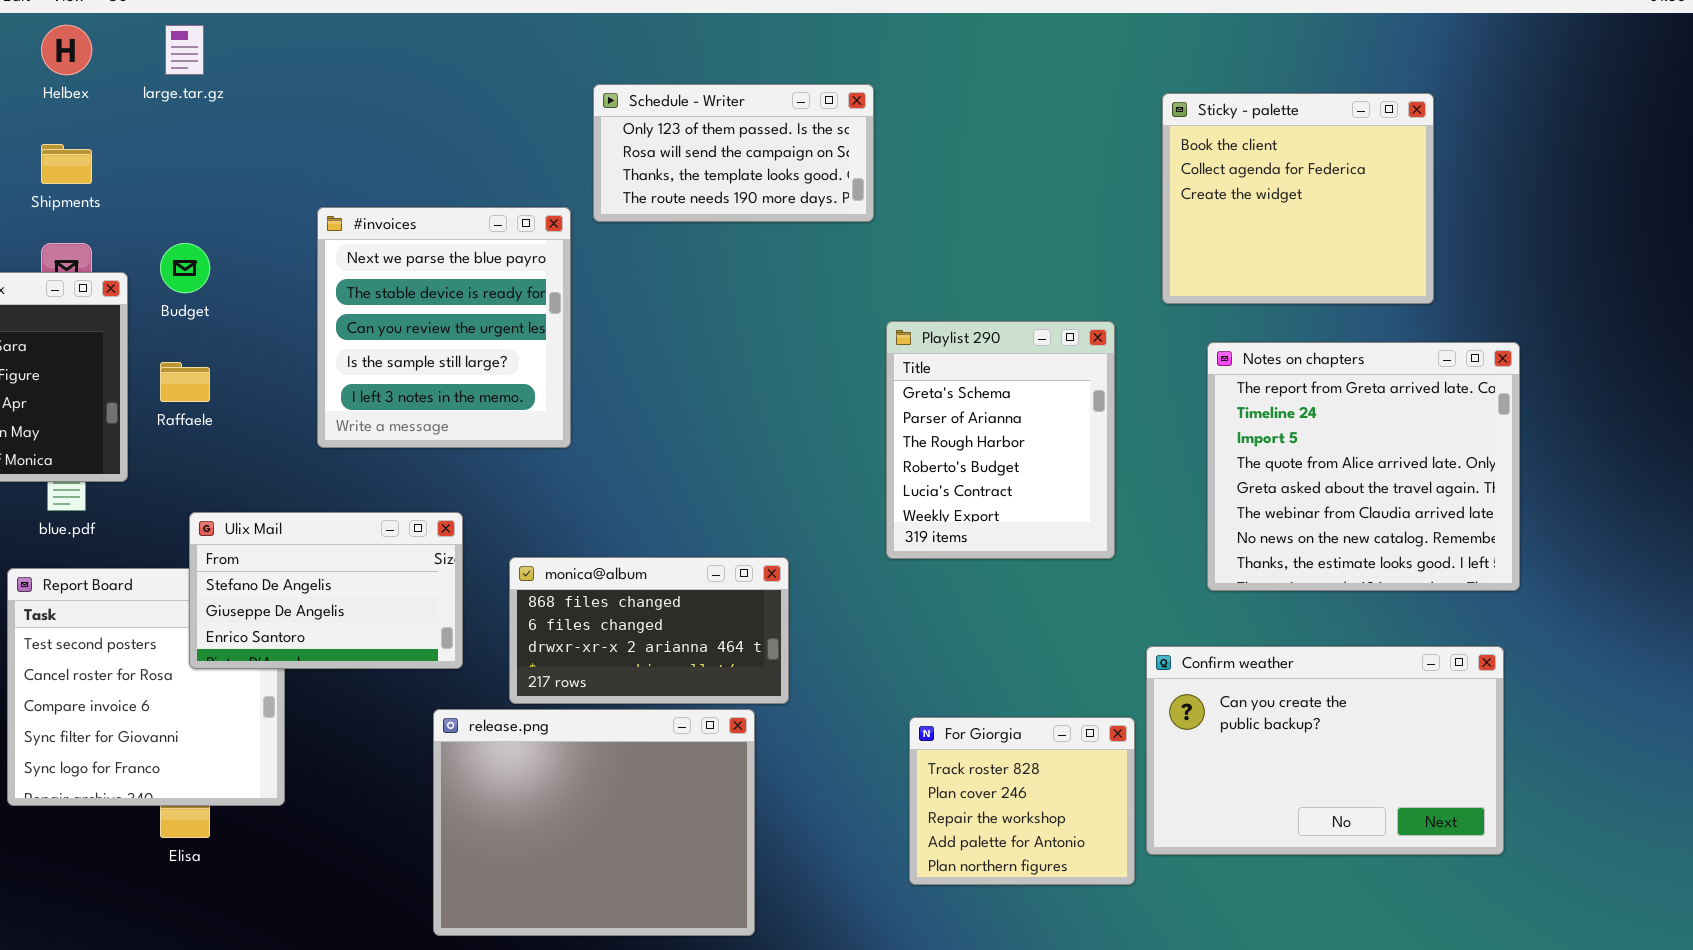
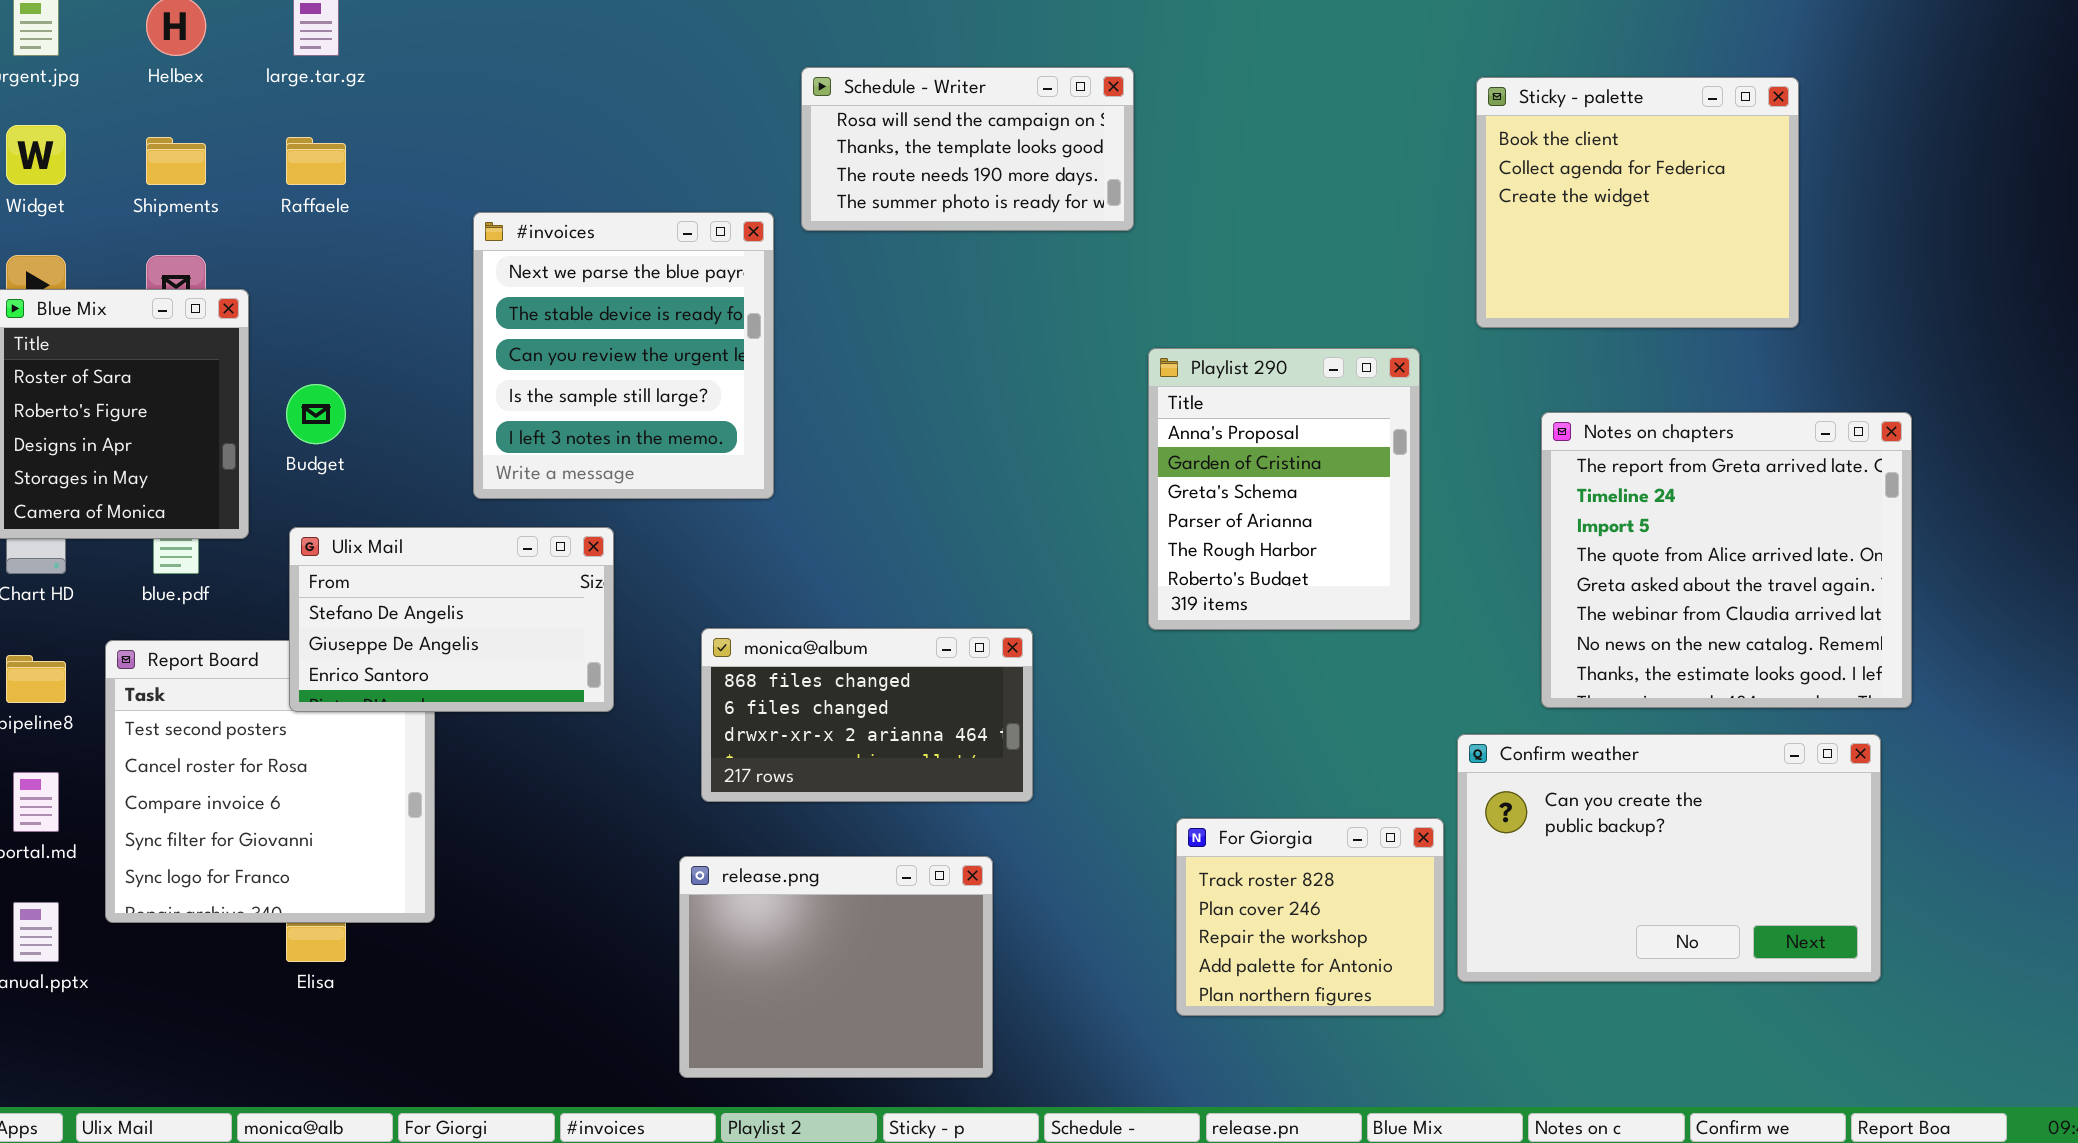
Schedule - Writer: [593,84,874,222] -> [801,67,1134,231], scrolled down 1 row
Budget: [160,243,210,293] -> [286,384,346,444], moved
Playlist 290: [886,321,1115,559] -> [1148,348,1420,630], scrolled up 2 rows
Notes on chapters: [1207,342,1520,591] -> [1541,412,1912,708], moved
Raffaele: [160,362,210,402] -> [286,137,346,185], moved
Ulix Mail: [189,512,463,669] -> [289,527,614,712], moved
release.png: [433,709,755,936] -> [679,856,993,1078], resized

